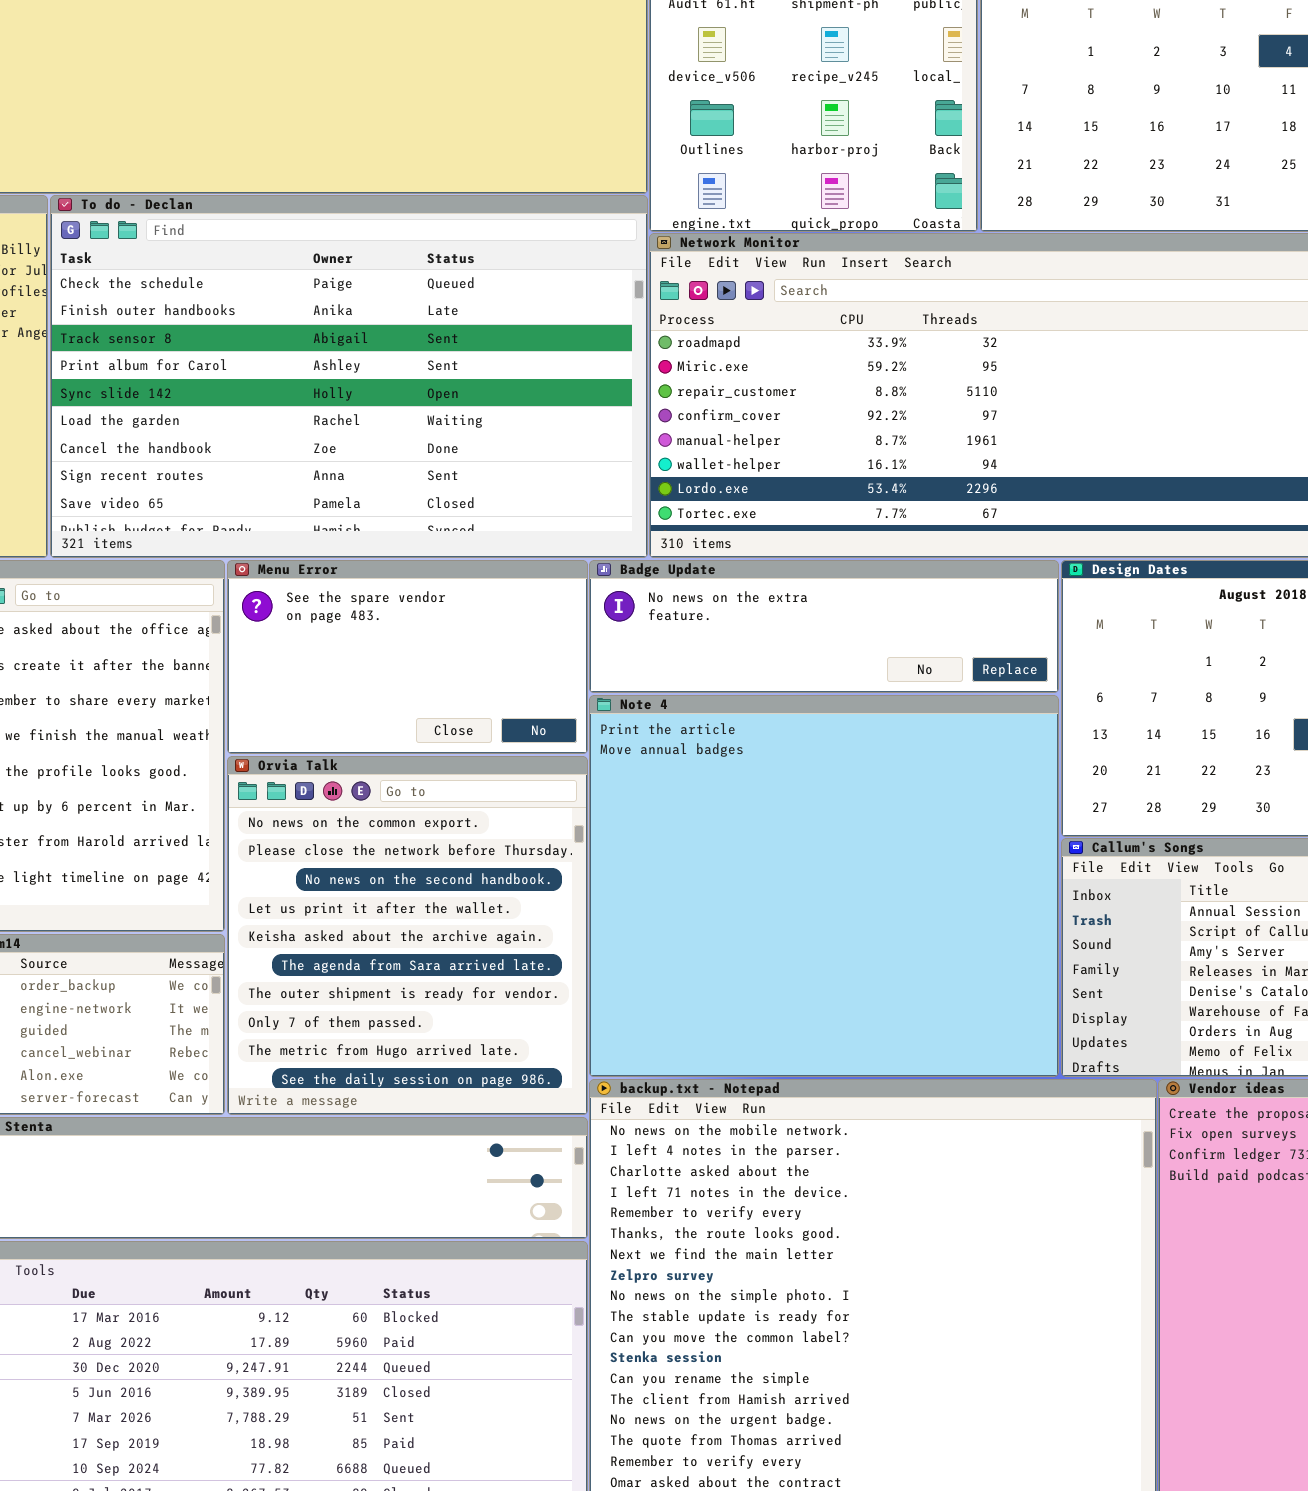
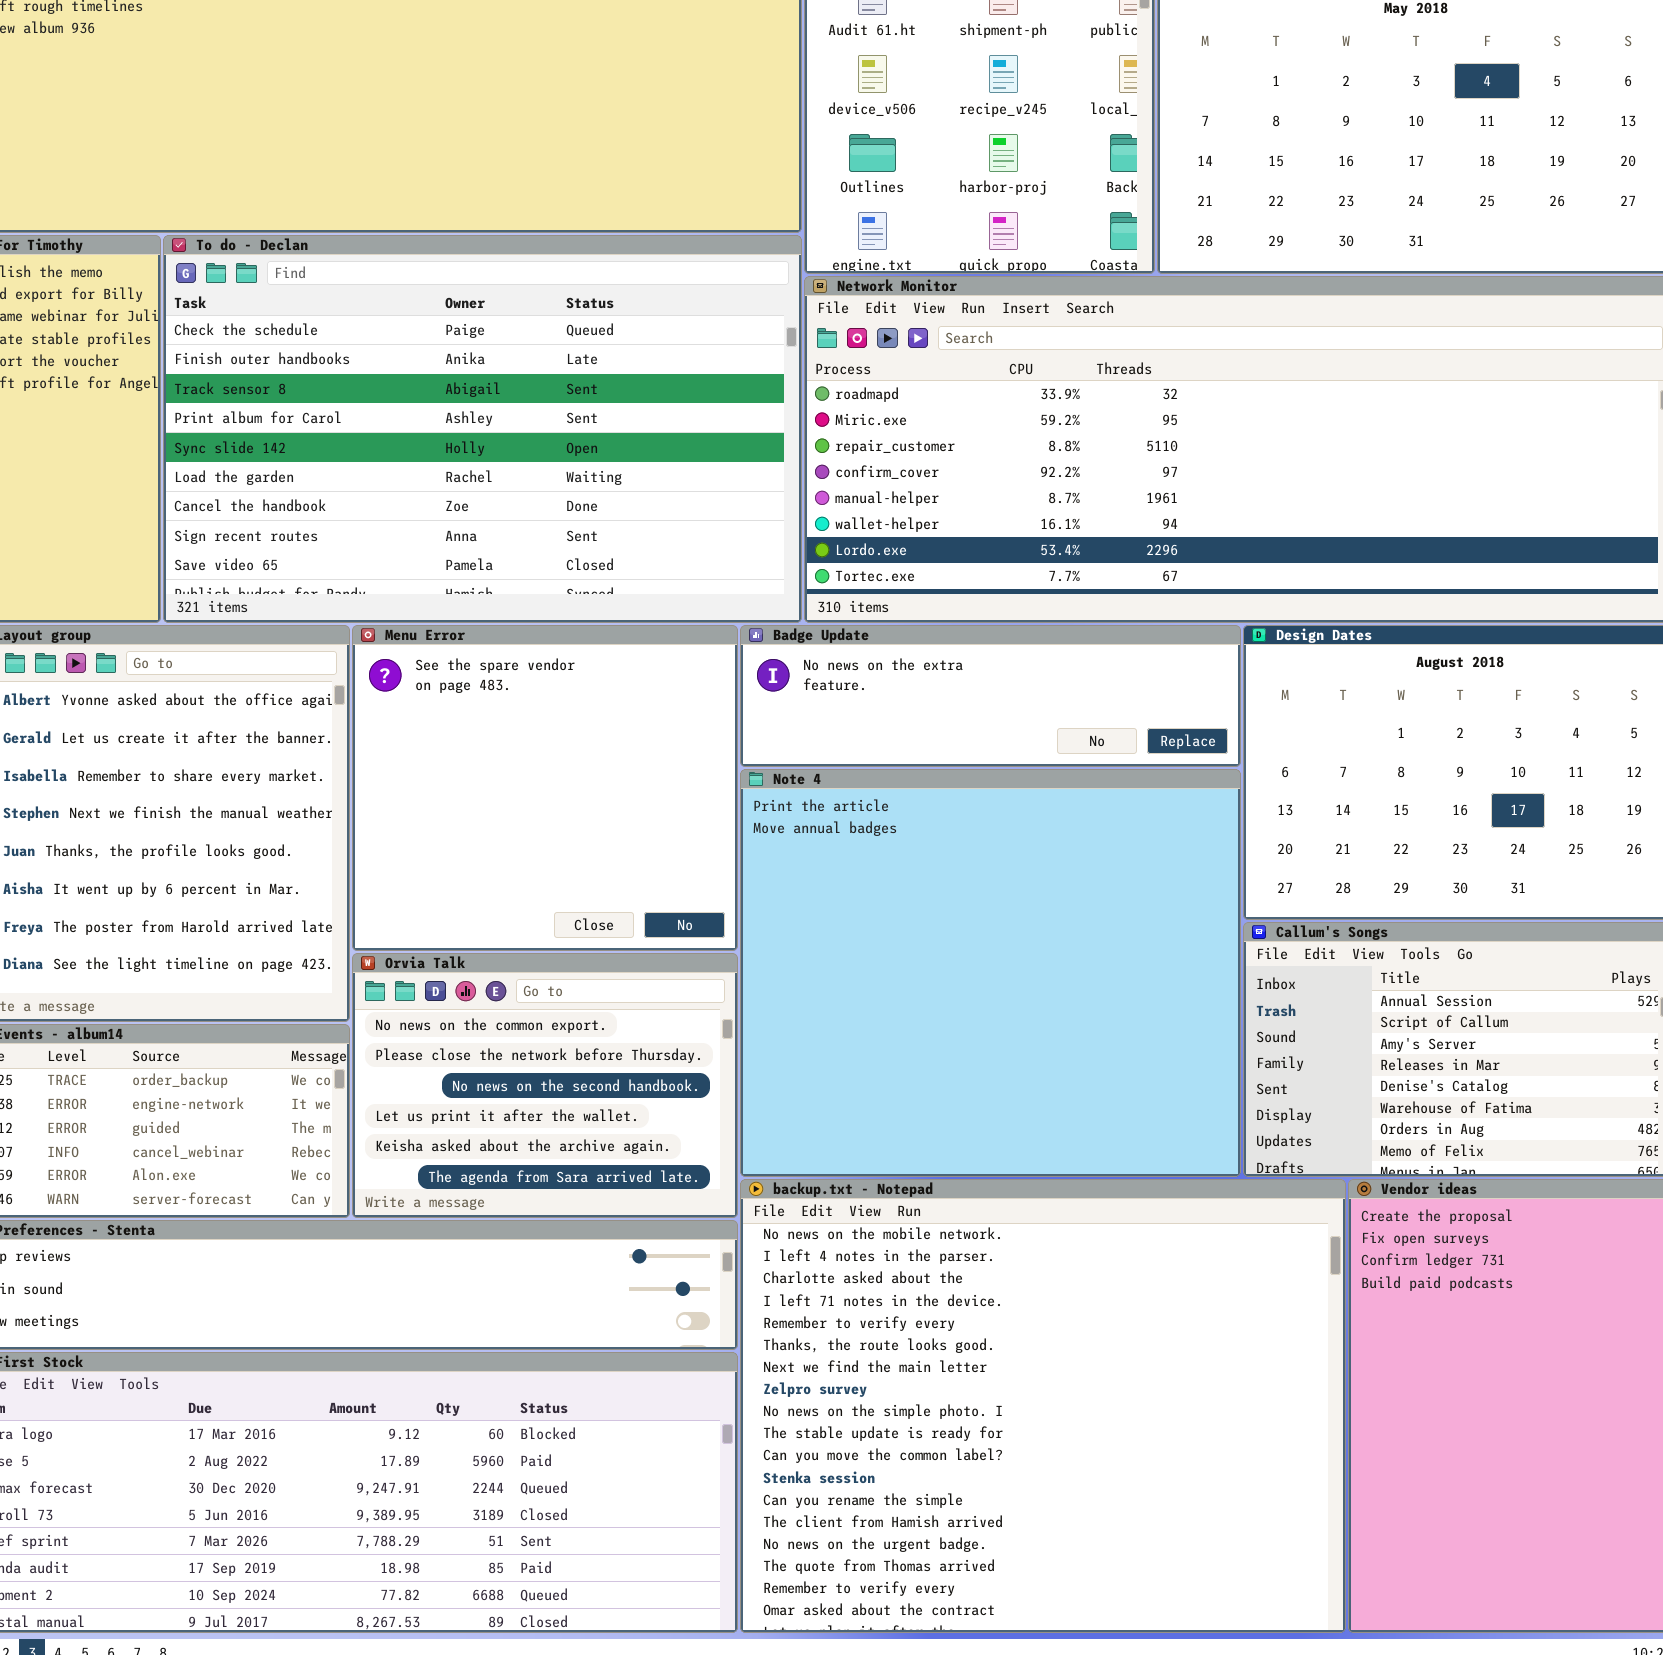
Menu Error: [227,560,588,754] -> [352,625,738,951], resized
Orvia Talk: [227,756,588,1115] -> [352,953,738,1218], resized

